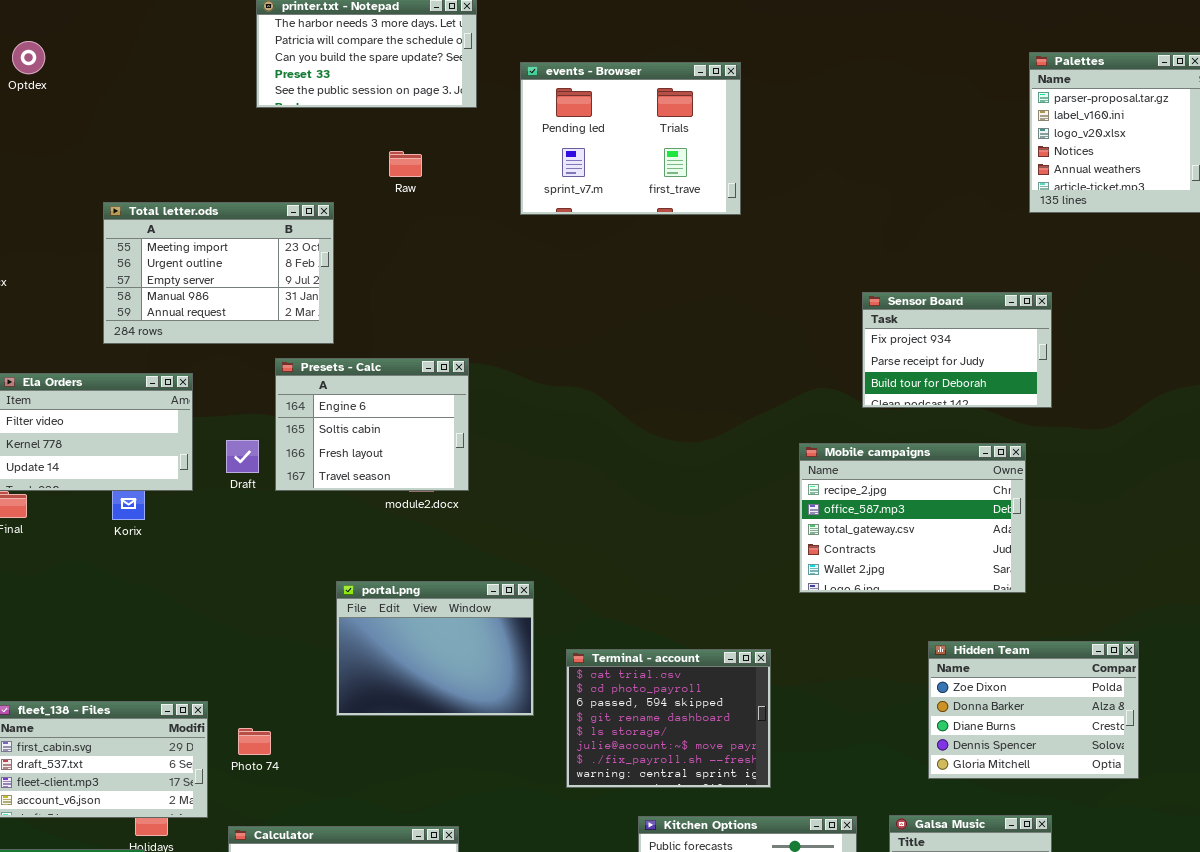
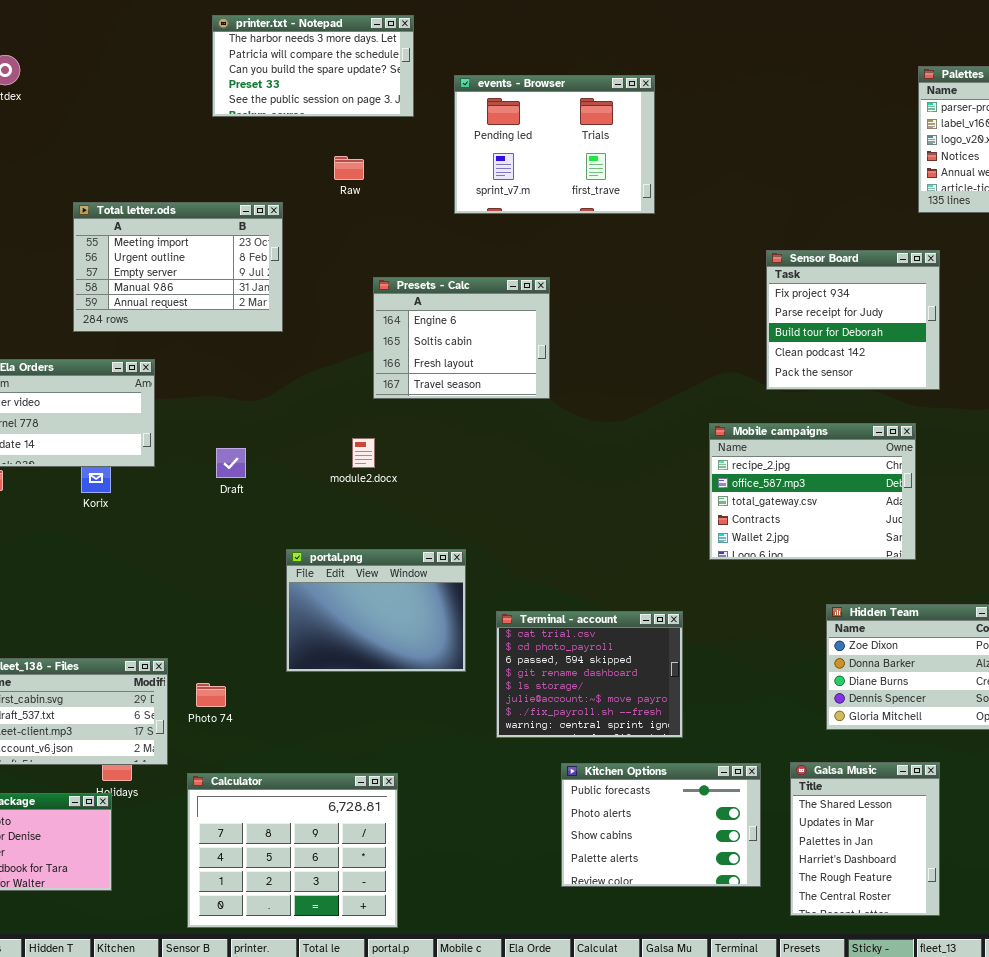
Sensor Board: [862,292,1052,408] -> [766,250,940,390], resized
Presets - Calc: [275,358,469,491] -> [373,277,550,399], moved
Draft: [226,440,259,473] -> [216,448,246,478], moved

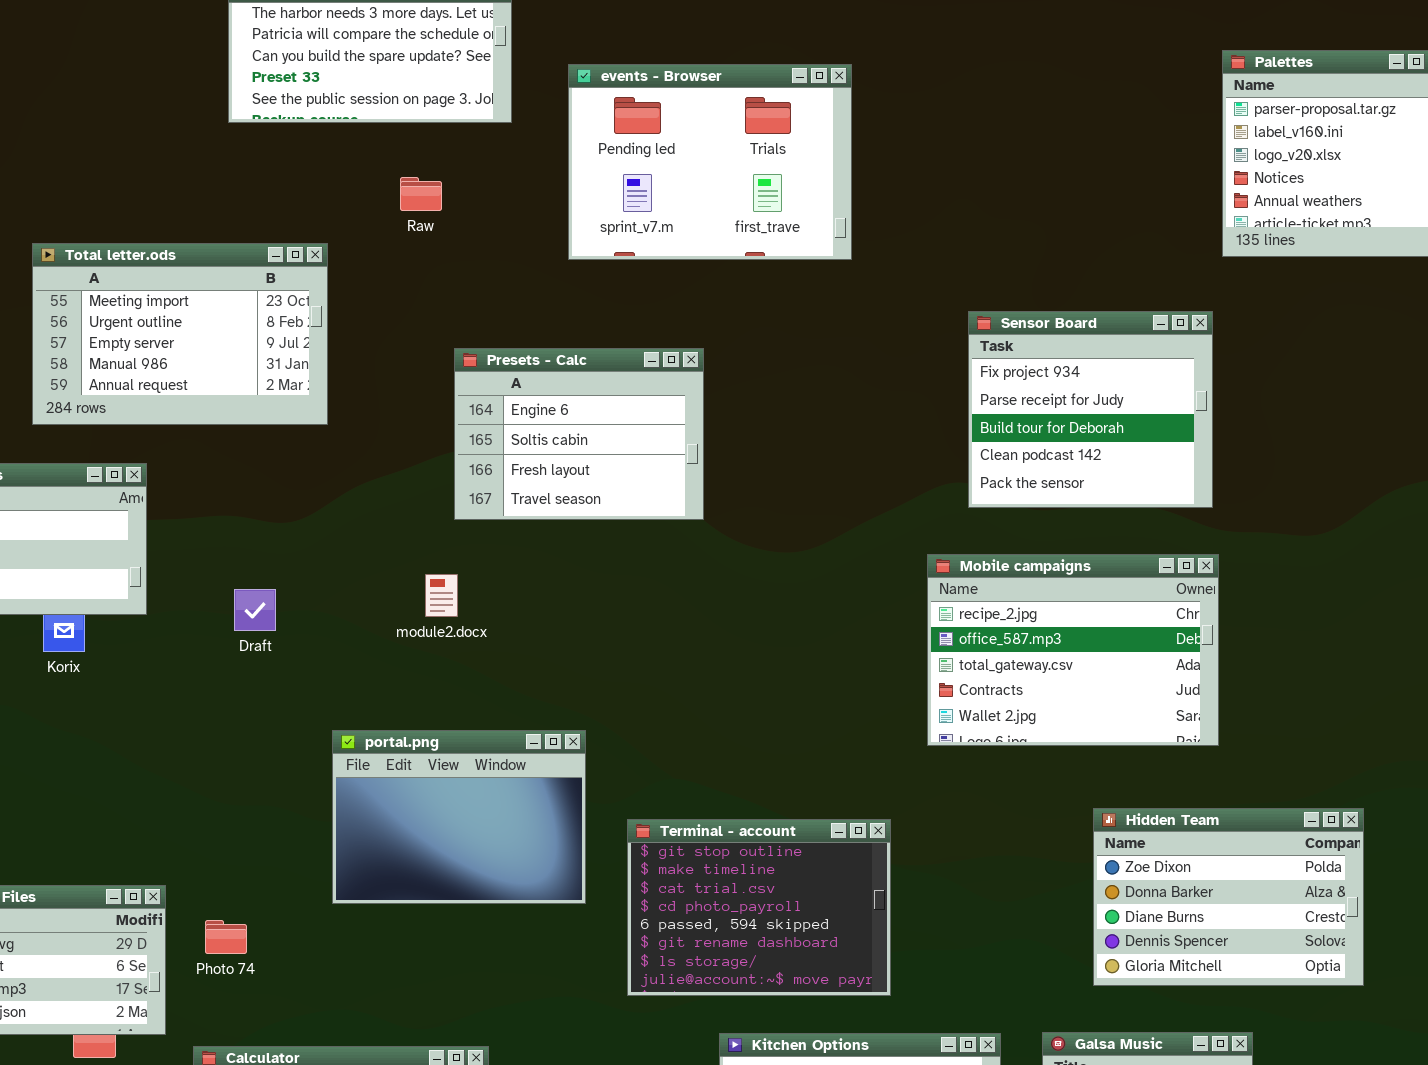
Sensor Board: [766,250,940,390] -> [968,311,1213,508], moved
Terminal - account: [496,611,683,738] -> [627,819,891,996], scrolled up 2 rows

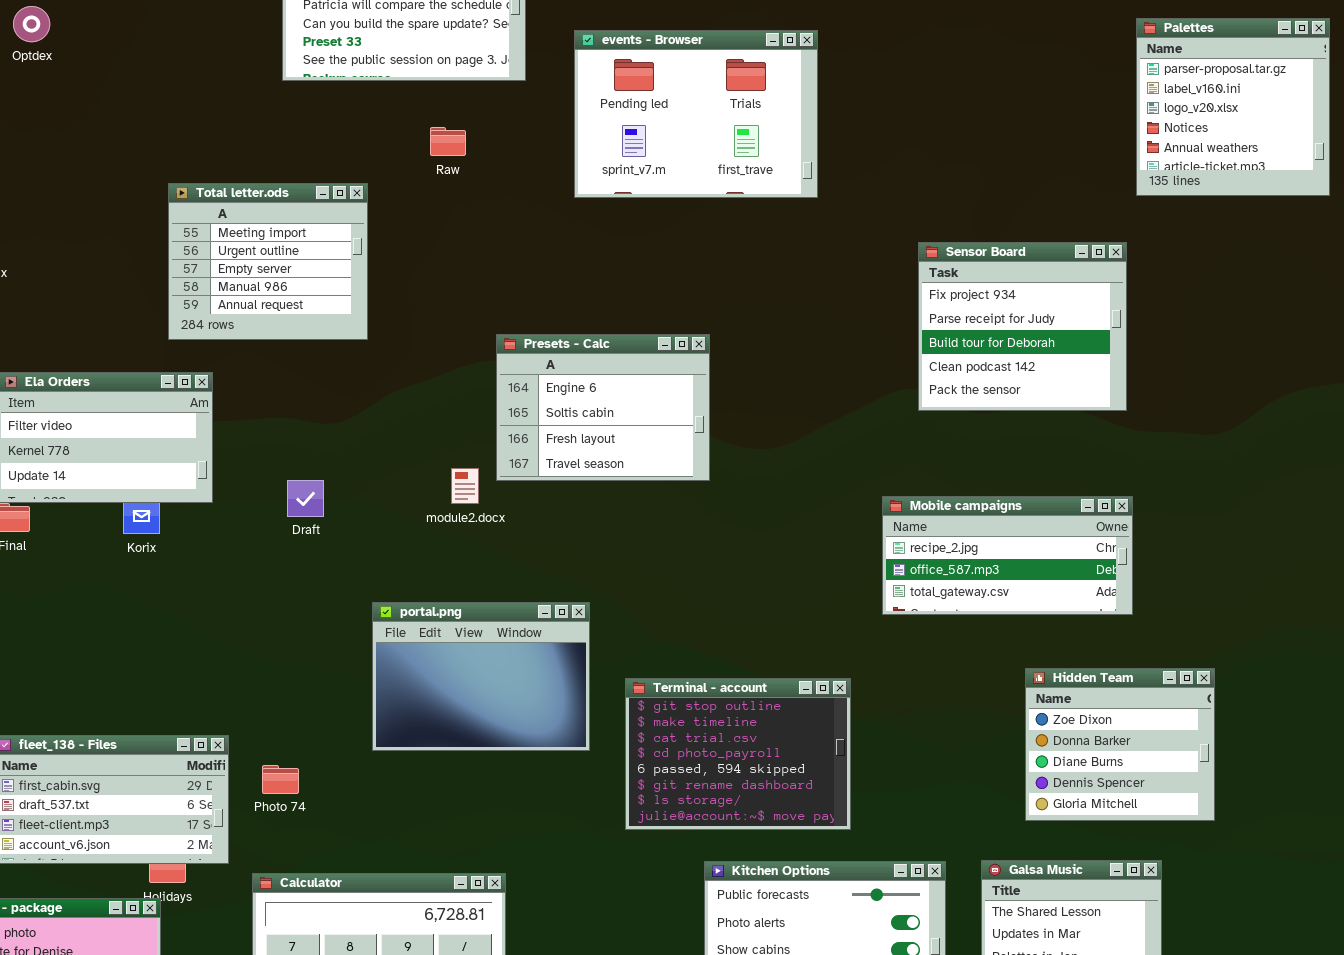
Total letter.ods: [32,243,328,425] -> [168,183,368,340], resized
Presets - Calc: [454,348,704,520] -> [496,334,710,481], moved
Mobile campaigns: [927,554,1219,746] -> [882,496,1133,615], resized
Hidden Team: [1093,808,1364,986] -> [1025,668,1215,821], resized

